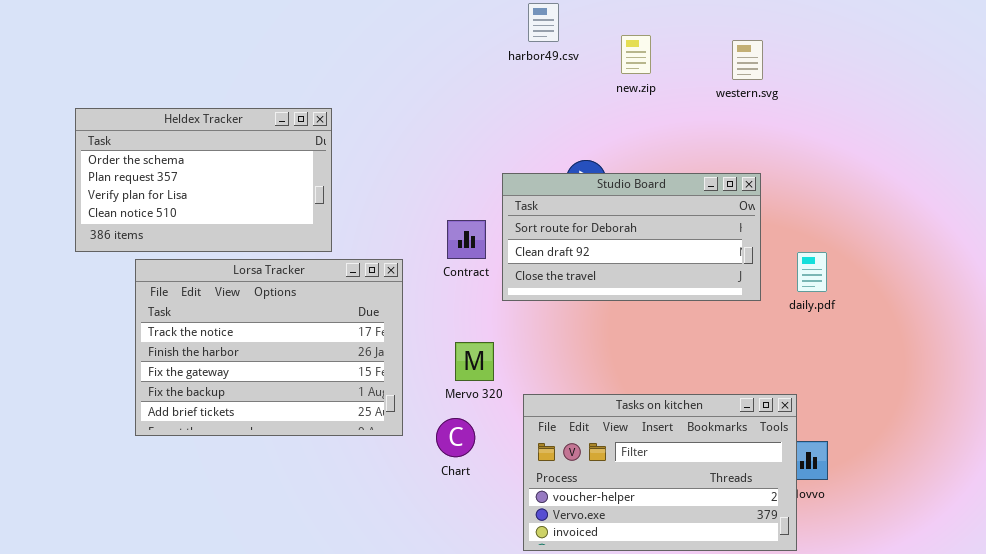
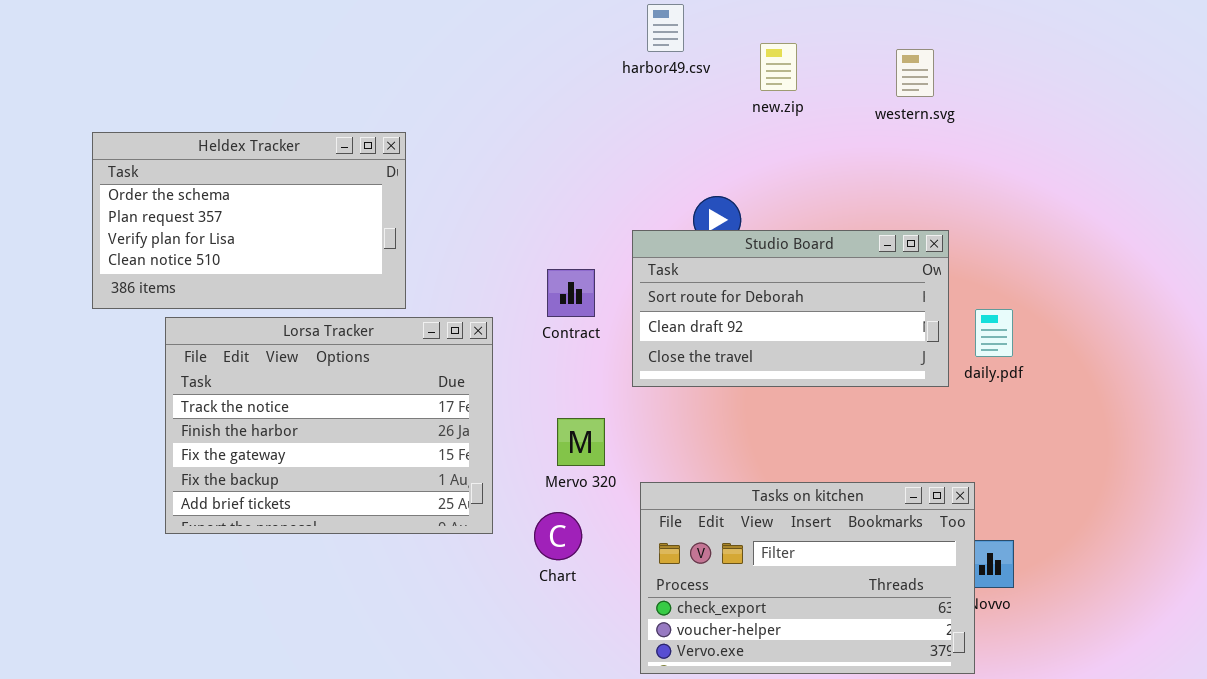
Studio Board: [502,173,761,301] -> [632,230,949,387], moved
Tasks on kitchen: [523,394,797,551] -> [640,482,975,674], scrolled up 1 row

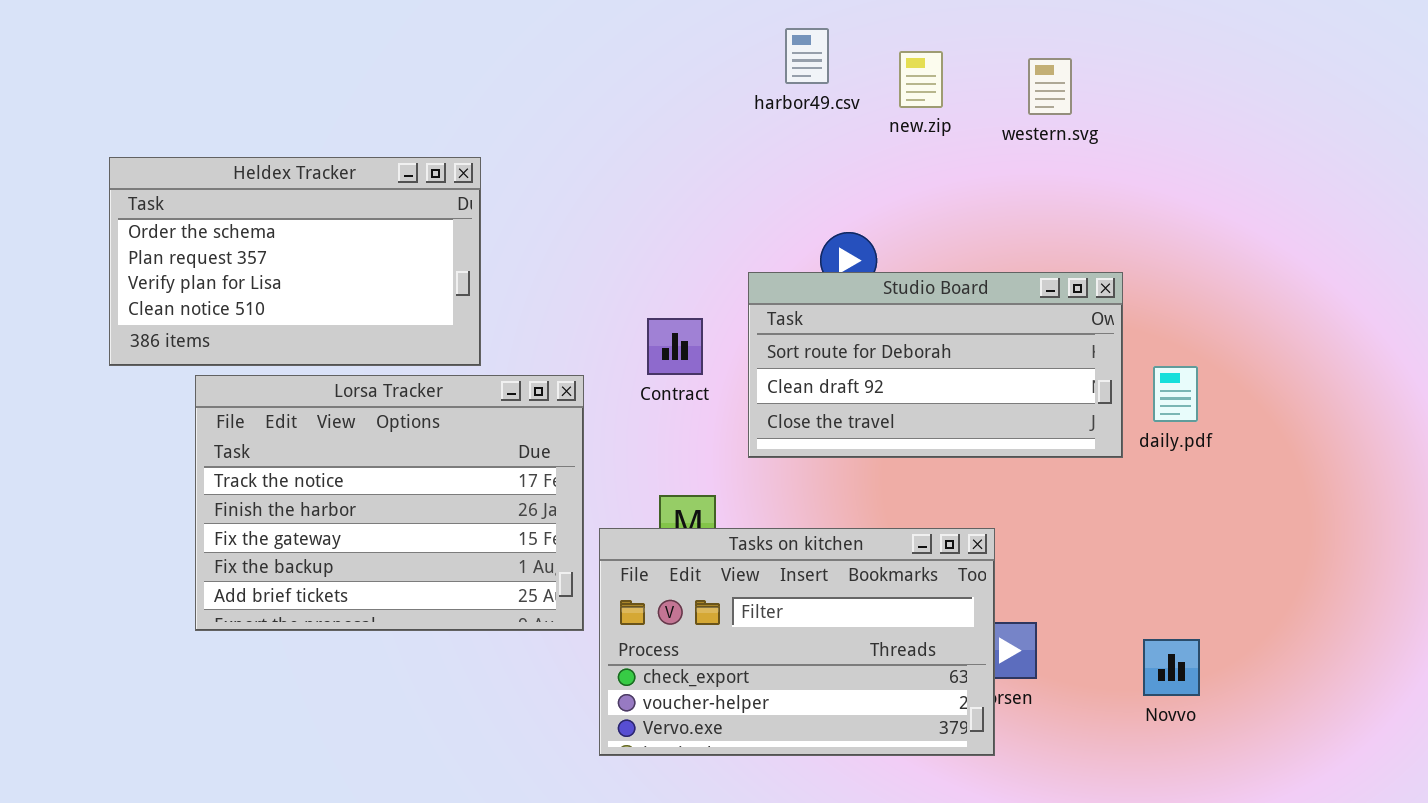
harbor49.csv: [647,4,684,52] -> [785,28,829,84], moved
western.svg: [896,49,934,97] -> [1028,58,1072,115], moved
Tasks on kitchen: [640,482,975,674] -> [599,528,995,756], moved

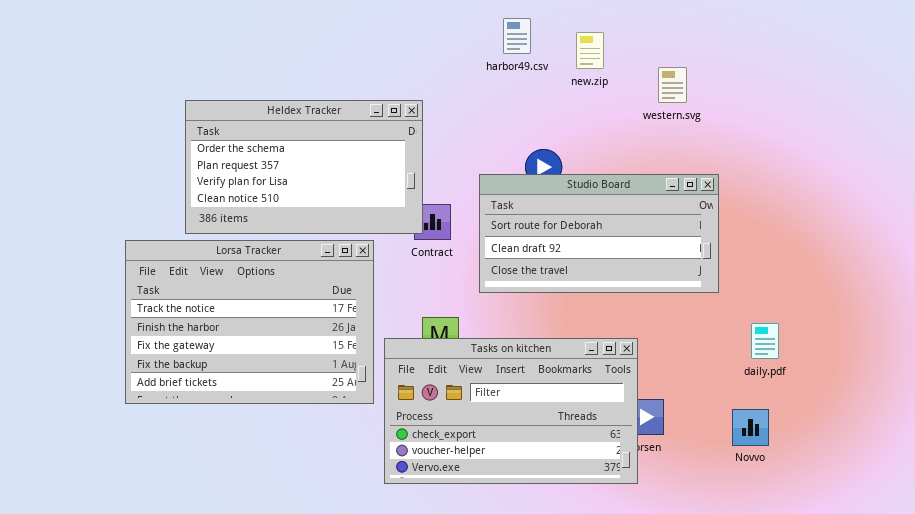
western.svg: [1028,58,1072,115] -> [658,67,687,103], moved
Heldex Tracker: [109,157,481,366] -> [185,100,423,234], moved
daily.pdf: [1153,366,1198,422] -> [751,323,779,359], moved

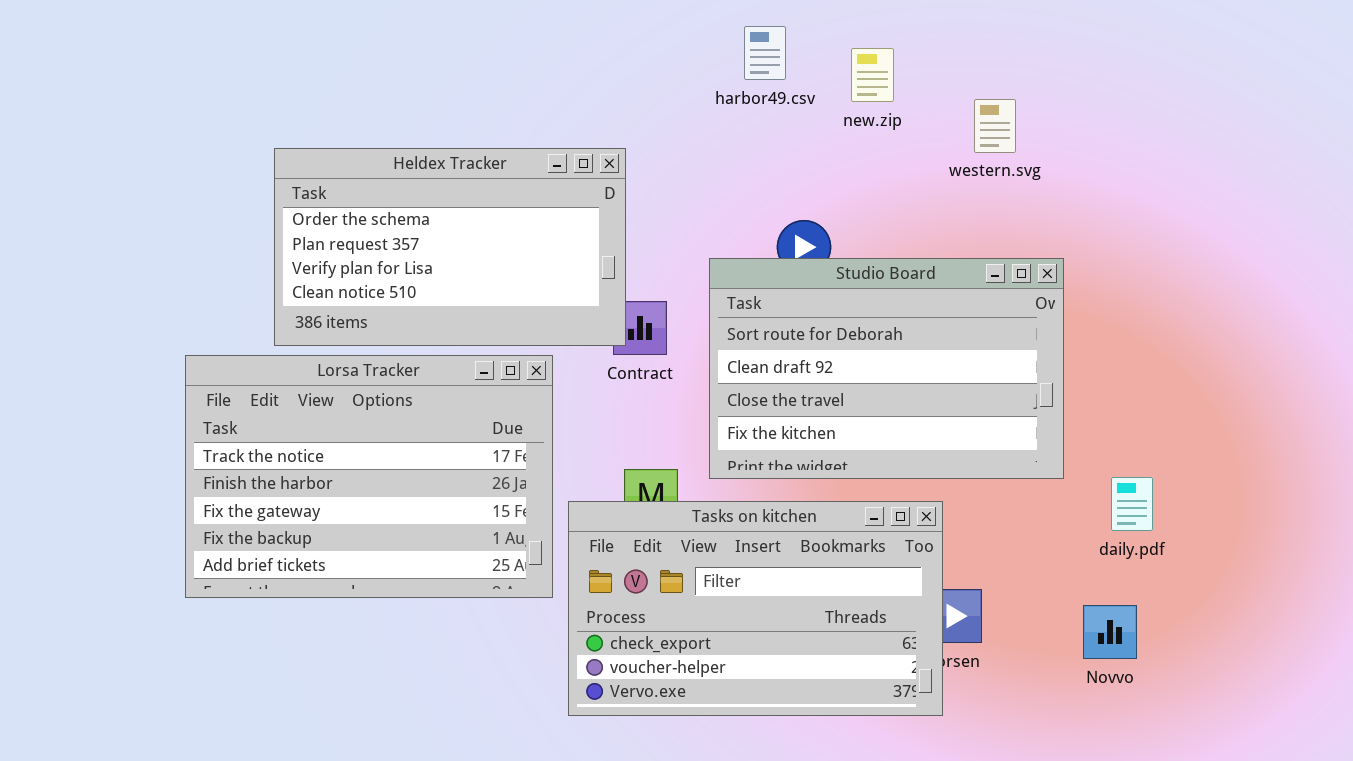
Studio Board: [479,174,719,293] -> [709,258,1064,479], resized

